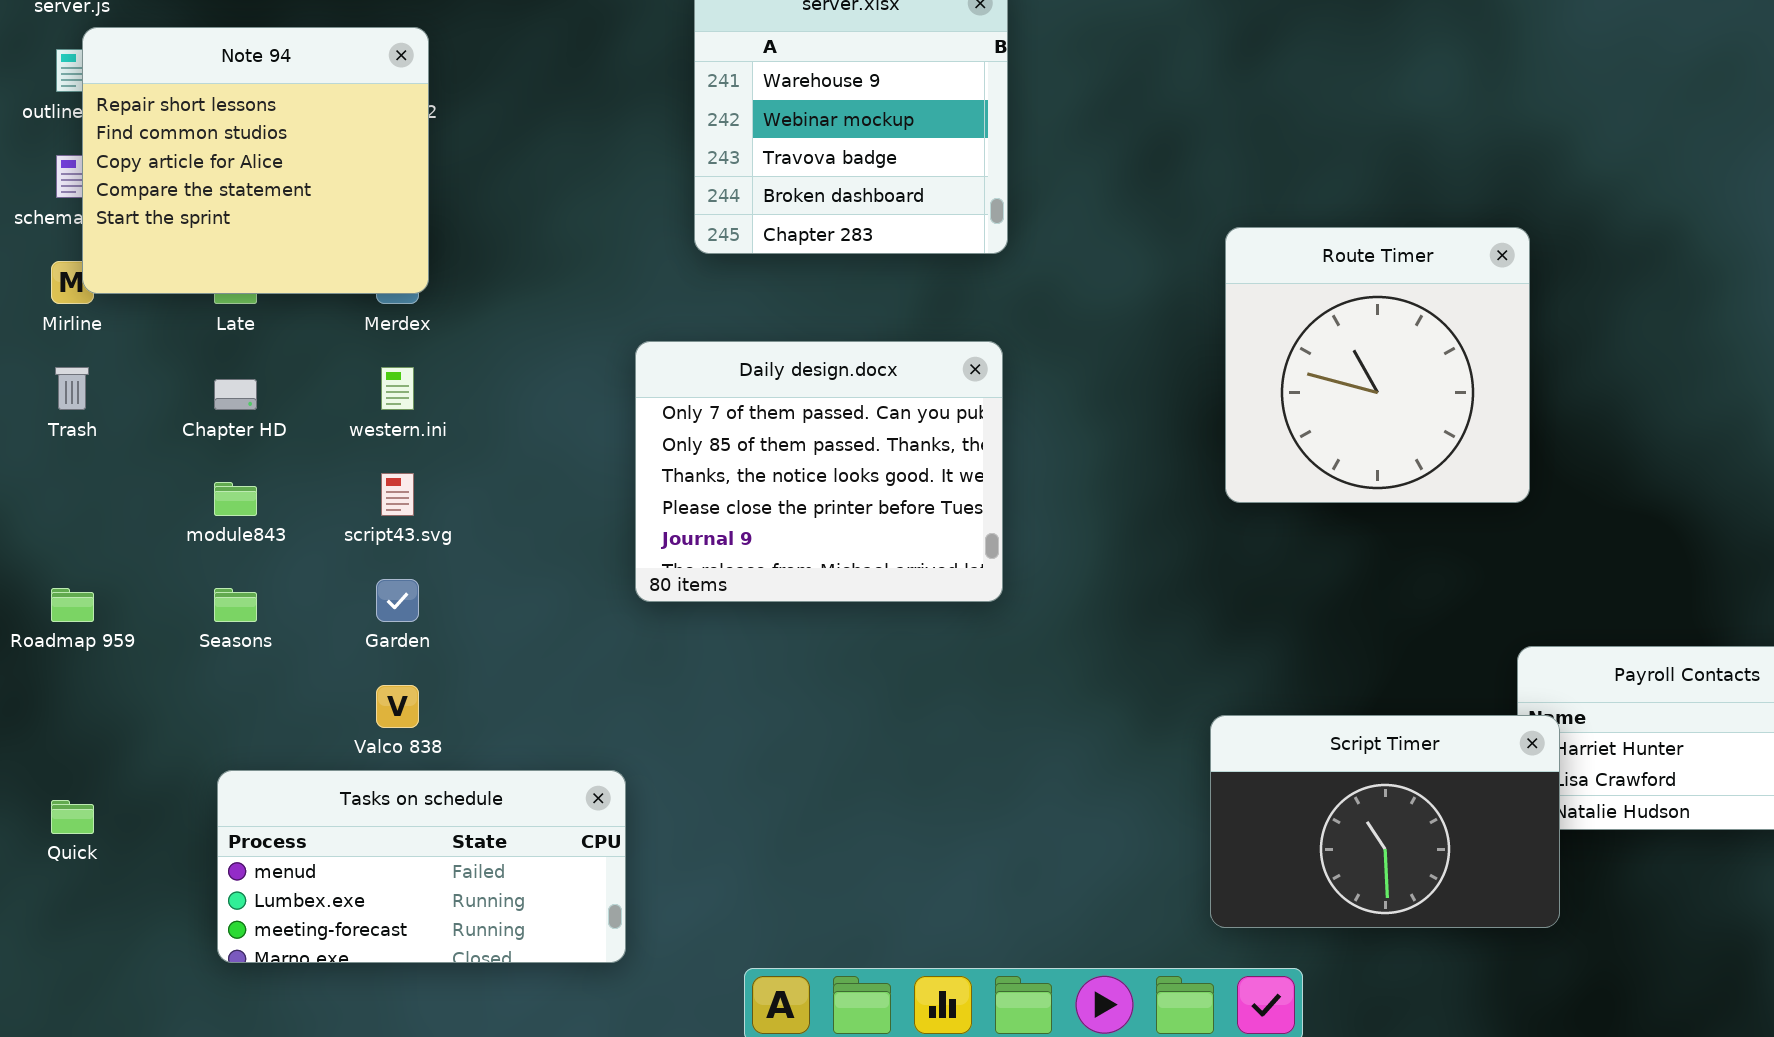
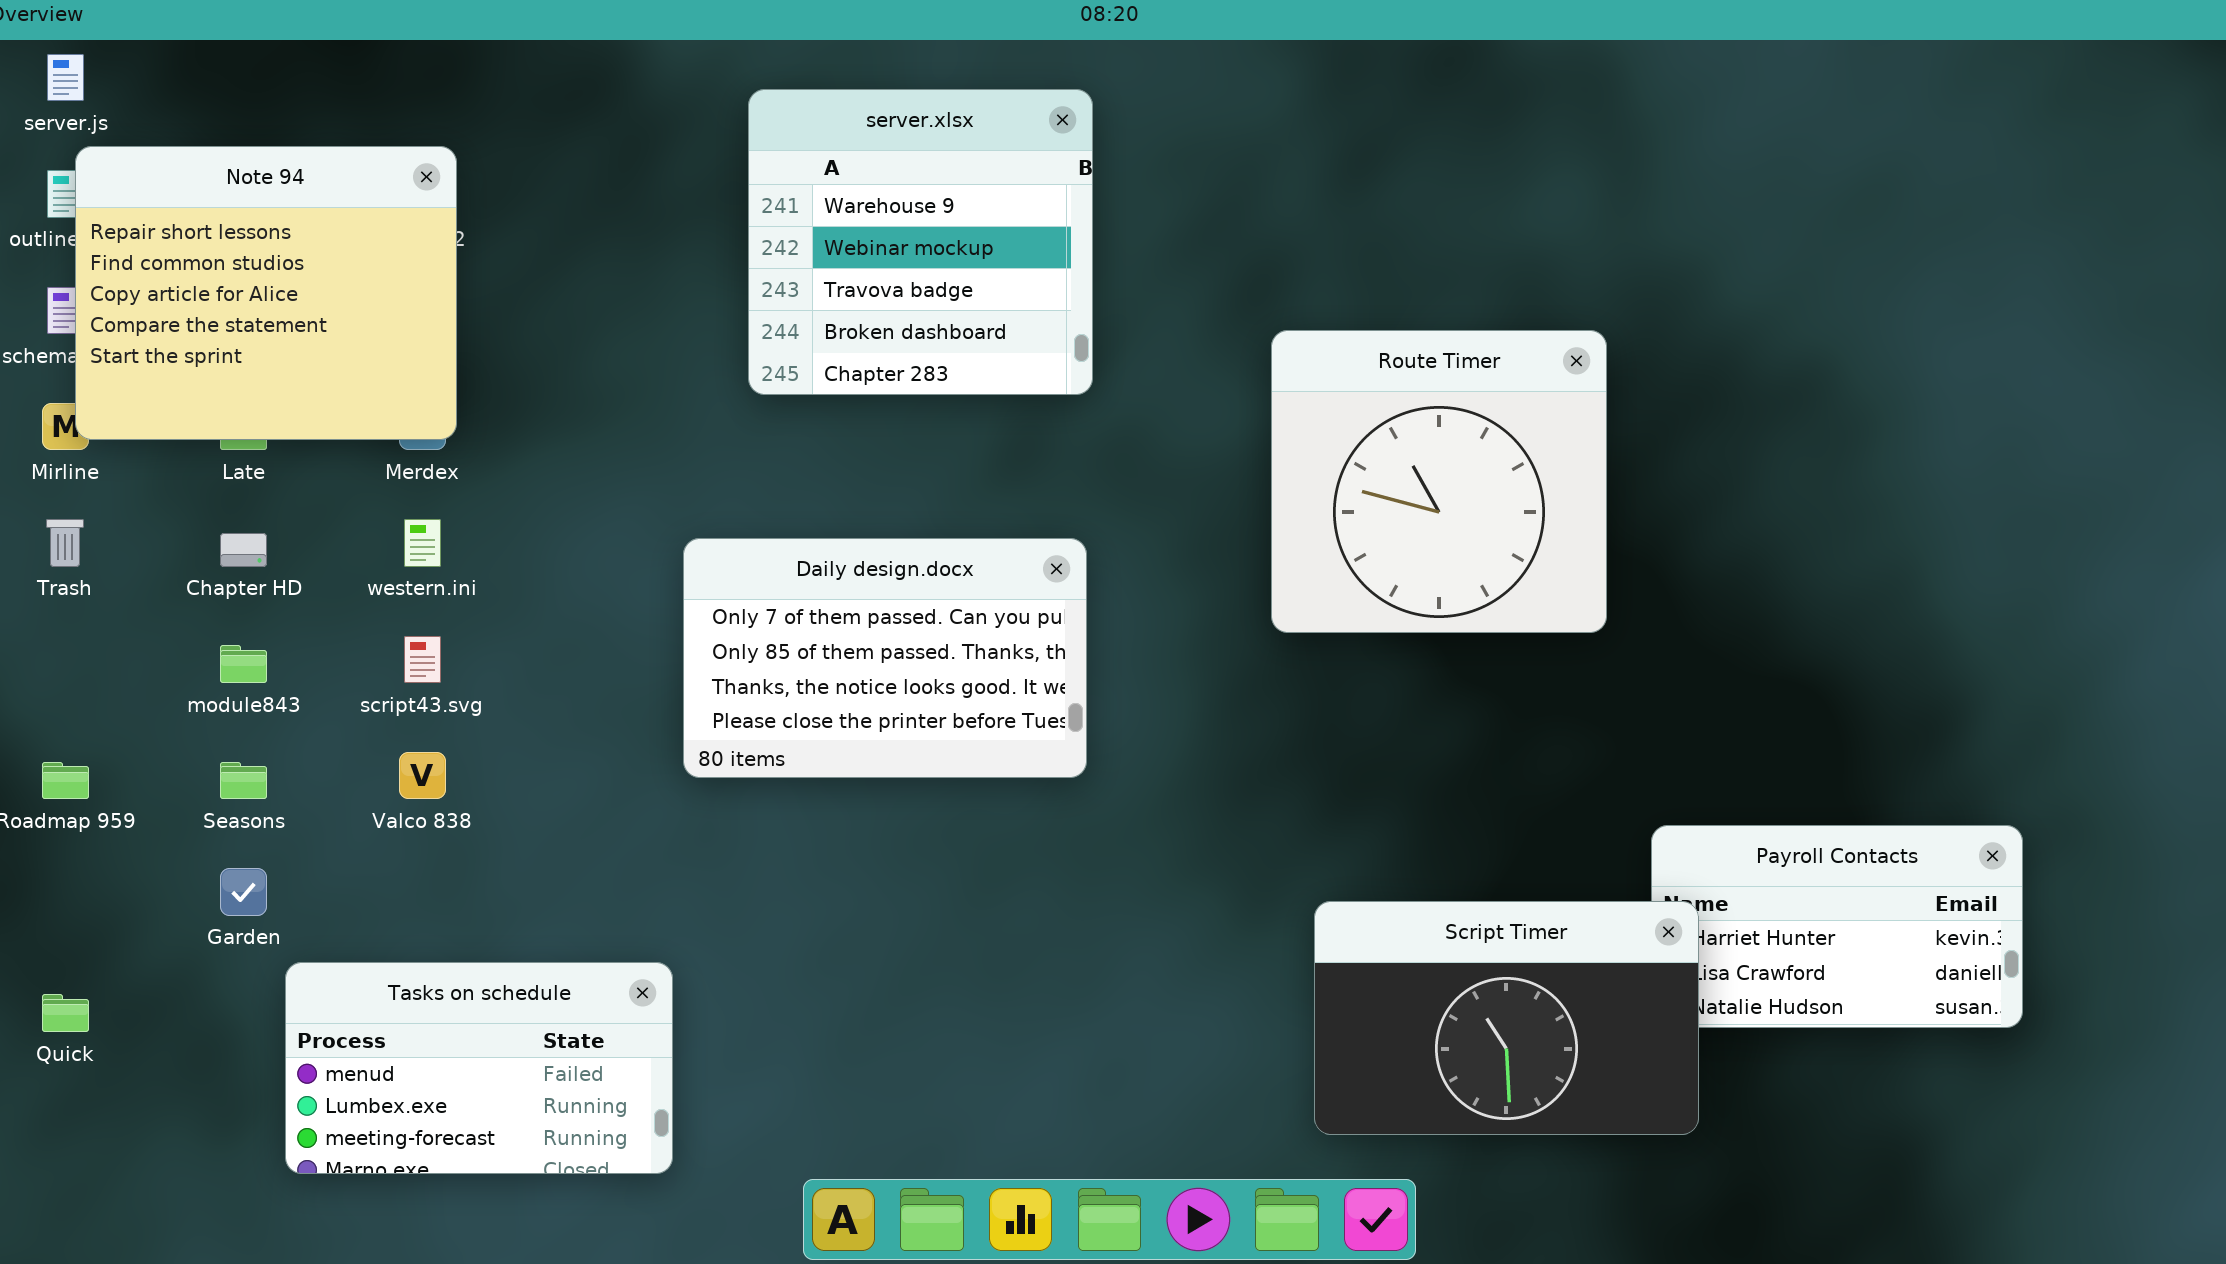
Route Timer: [1225,227,1530,503] -> [1271,330,1607,633], moved
Daily design.docx: [635,341,1003,602] -> [683,538,1087,778], resized
Garden: [376,579,419,622] -> [220,868,267,916], moved
Valco 838: [376,685,419,728] -> [399,752,446,799], moved
Tasks on schedule: [217,770,626,963] -> [285,962,673,1174], resized

